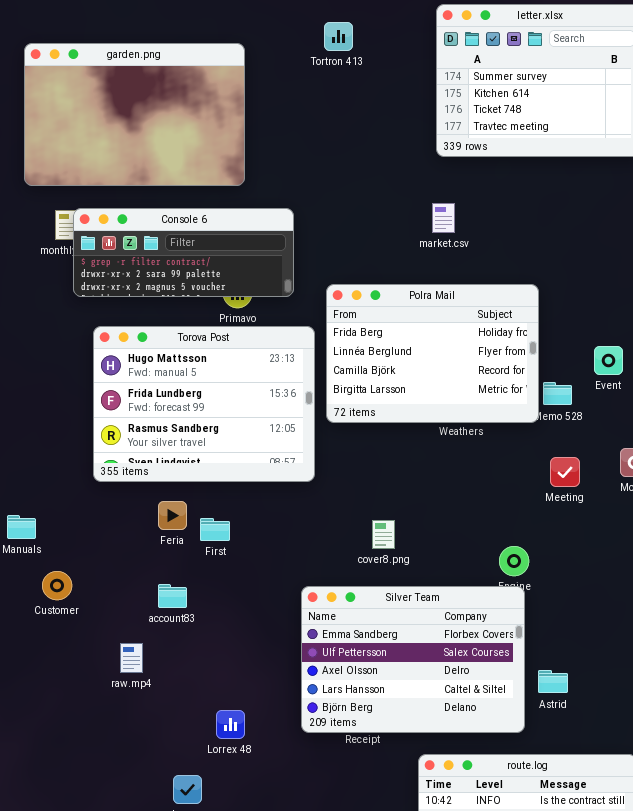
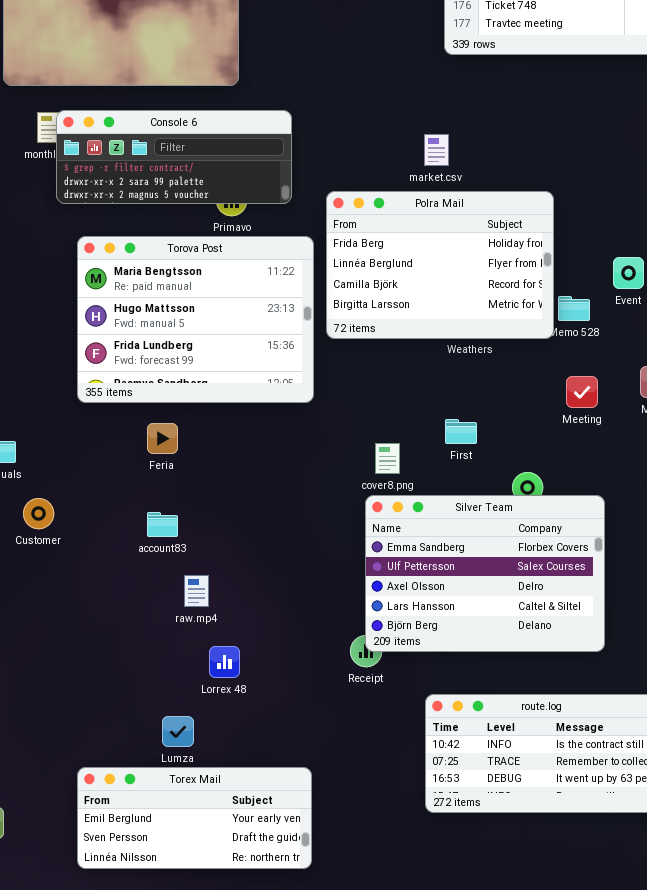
market.csv: [432,203,455,233] -> [424,134,449,166], moved
Torova Post: [93,326,315,482] -> [77,236,314,403], scrolled up 1 row
First: [200,518,230,541] -> [445,419,477,444], moved
Silver Team: [301,586,525,733] -> [365,495,605,652], moved
raw.mp4: [120,643,143,673] -> [184,575,209,607], moved

